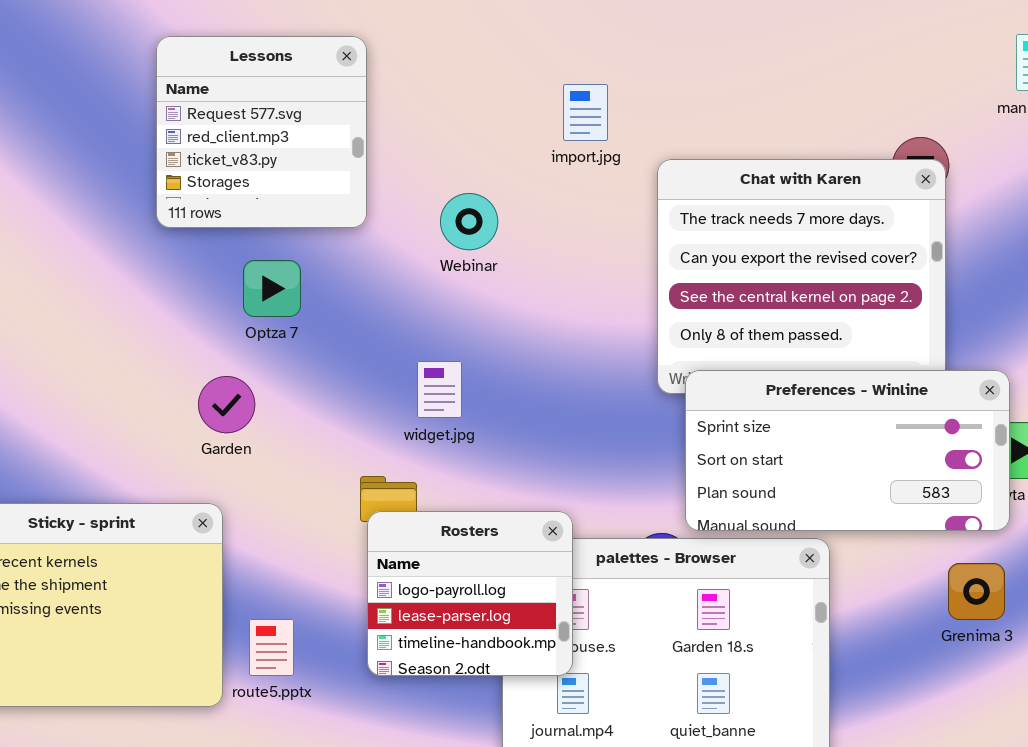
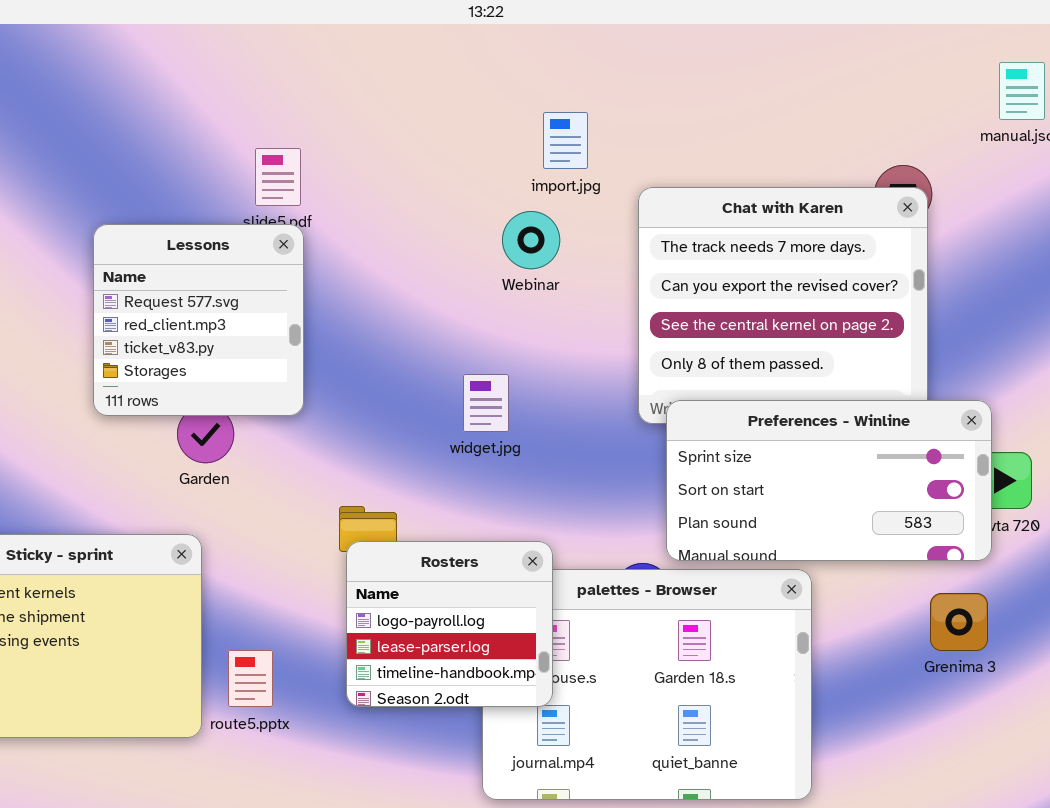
Lessons: [156,36,367,228] -> [93,224,304,416], moved
Webinar: [440,193,498,250] -> [502,211,560,269], moved
widget.jpg: [417,361,462,418] -> [463,374,509,432], moved

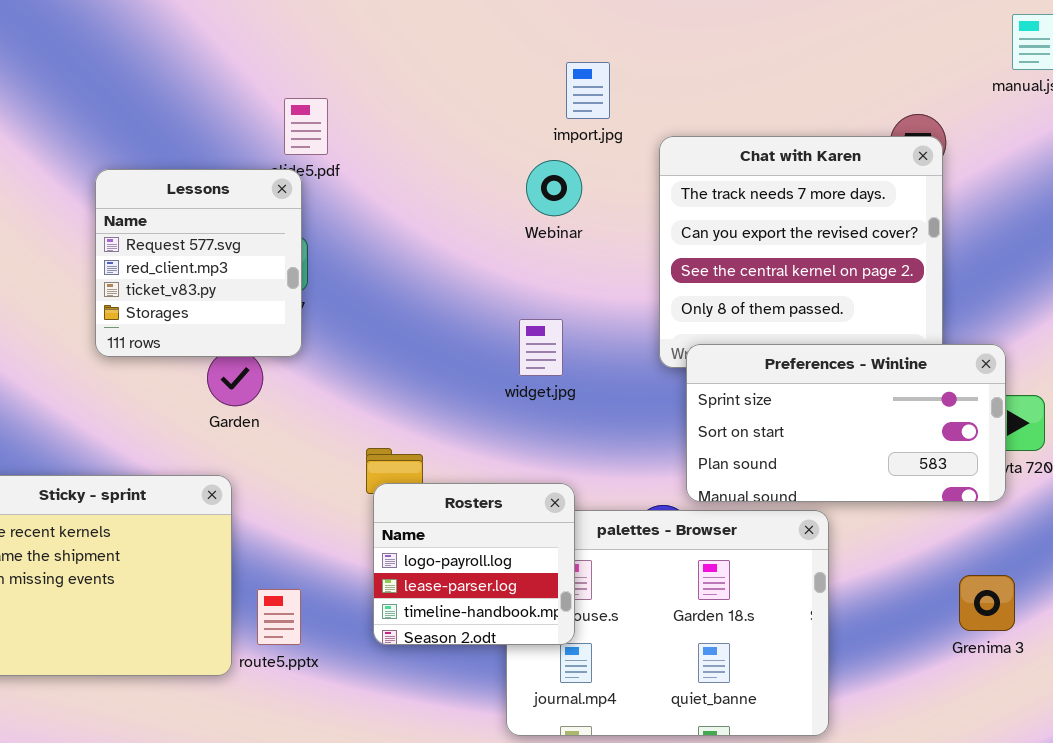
Lessons: [93,224,304,416] -> [95,169,302,357], moved
widget.jpg: [463,374,509,432] -> [519,319,563,376], moved
Grenima 3: [930,593,988,651] -> [959,575,1015,631], moved

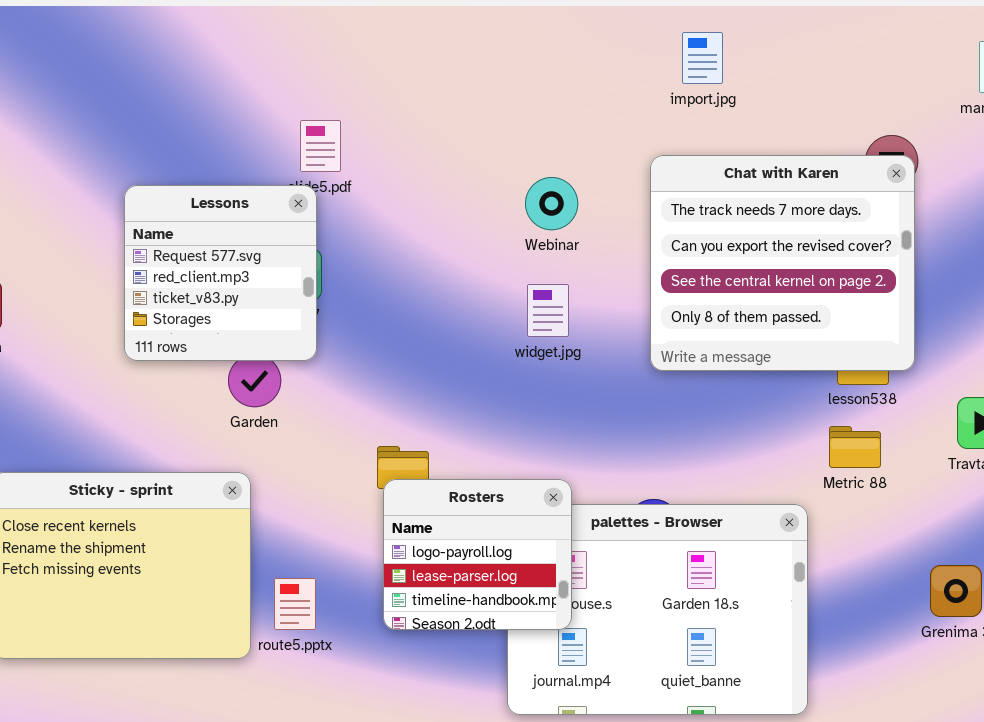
import.jpg: [566,62,610,119] -> [682,32,723,84], moved
widget.jpg: [519,319,563,376] -> [527,284,569,337], moved
Preferences - Winline: [686,344,1006,502] -> none, closed

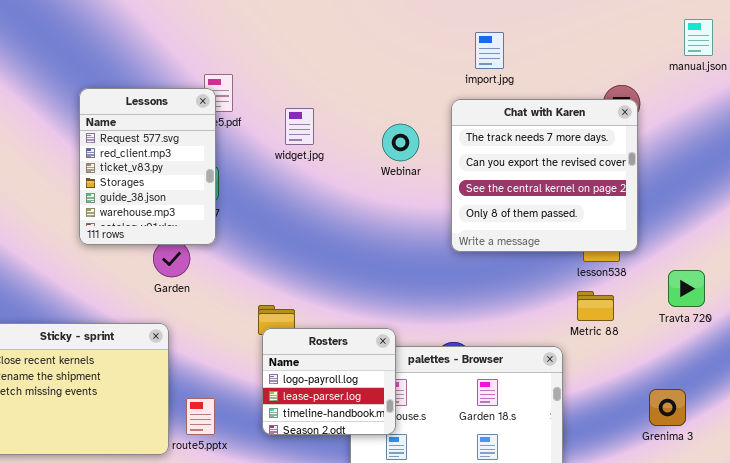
import.jpg: [682,32,723,84] -> [475,32,504,69], moved
Webinar: [525,177,578,230] -> [382,124,419,161], moved
Lessons: [124,185,317,361] -> [79,88,216,245], resized
widget.jpg: [527,284,569,337] -> [285,108,314,145], moved

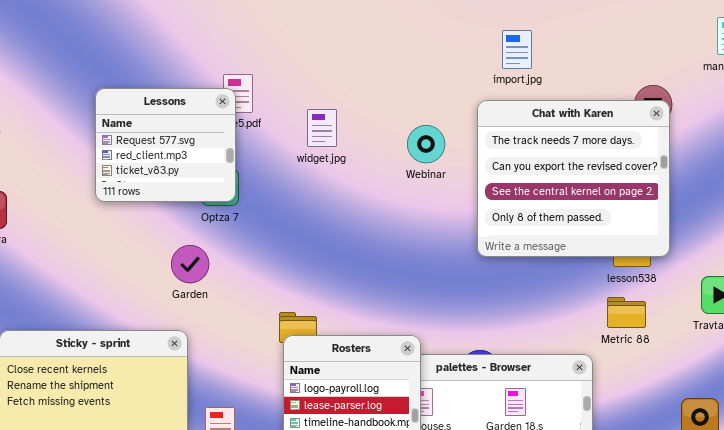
Lessons: [79,88,216,245] -> [95,88,236,202], resized

